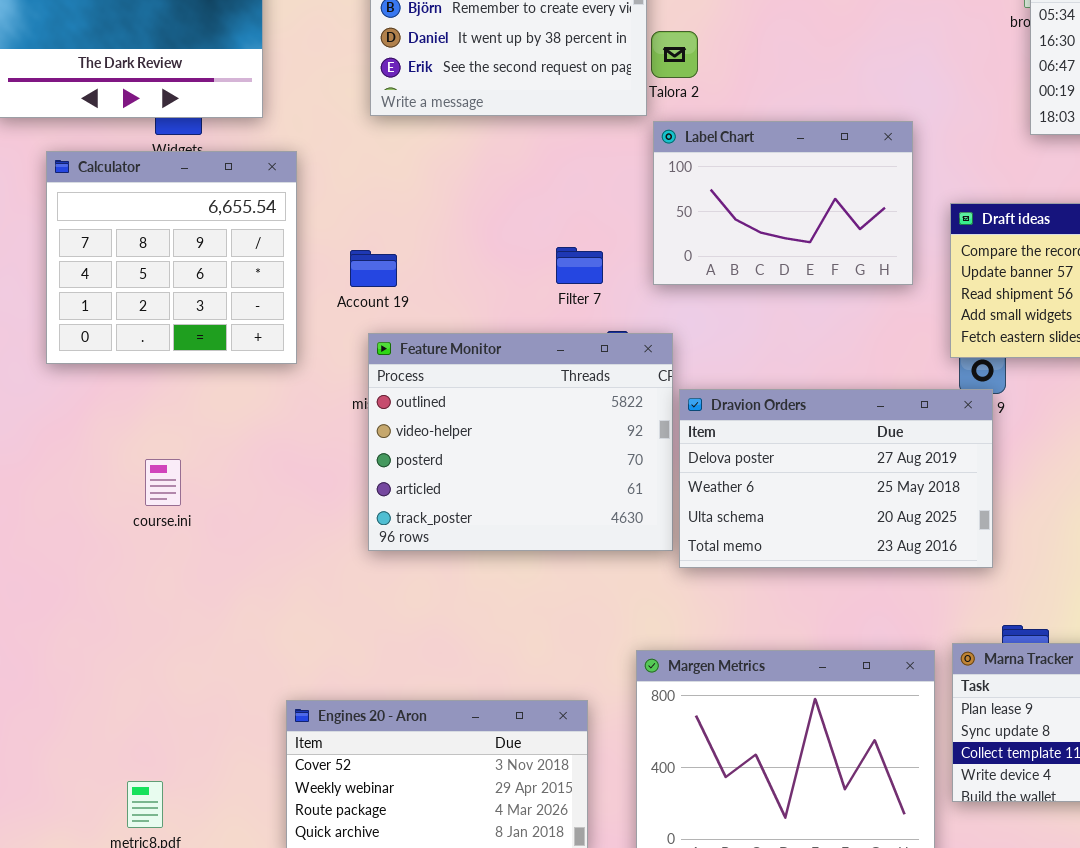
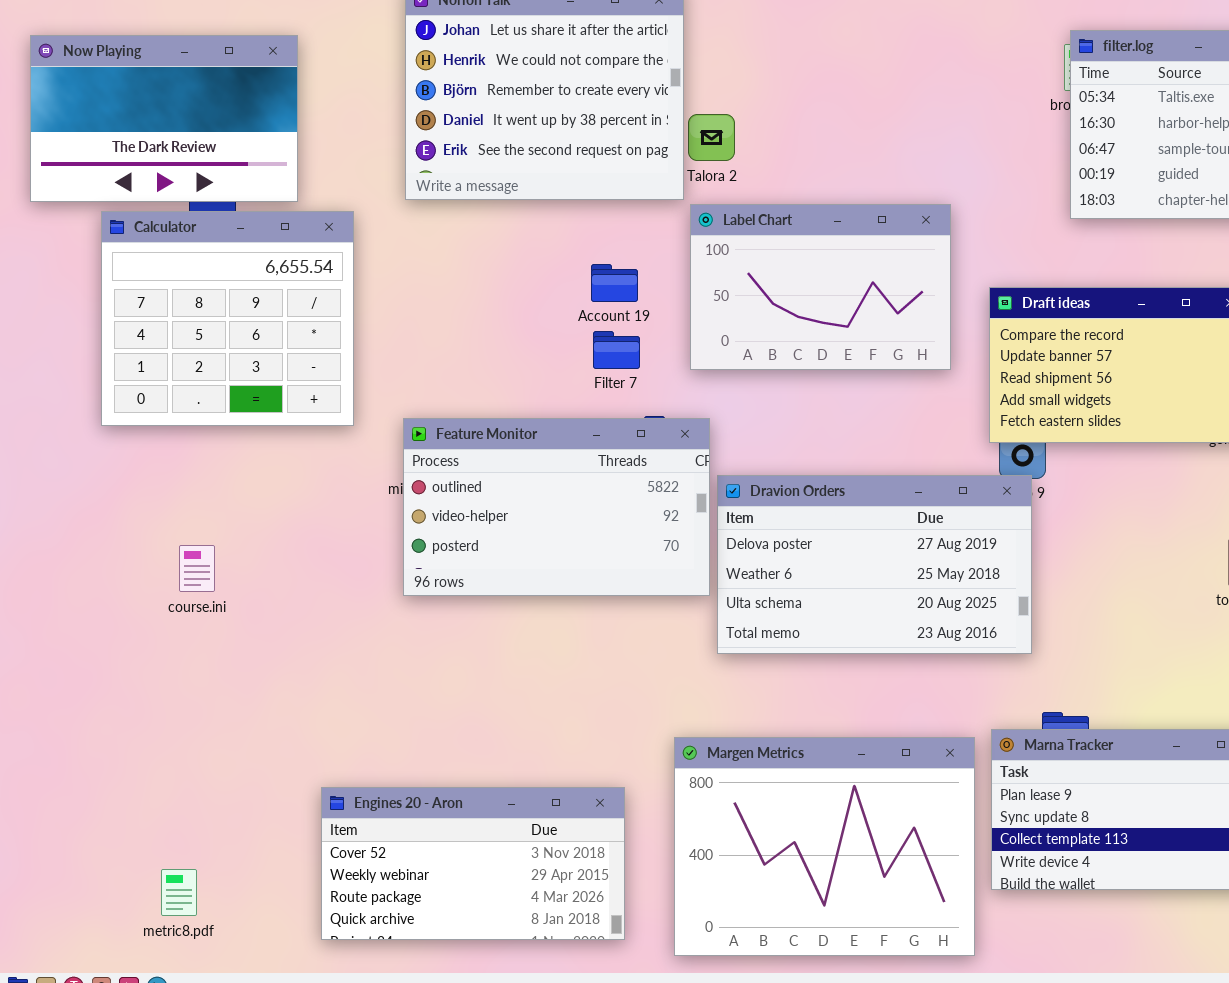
Calculator: [46,151,297,364] -> [101,211,354,426], moved
Account 19: [350,250,397,287] -> [591,264,638,302], moved
Feature Monitor: [368,333,673,551] -> [403,418,710,596], resized

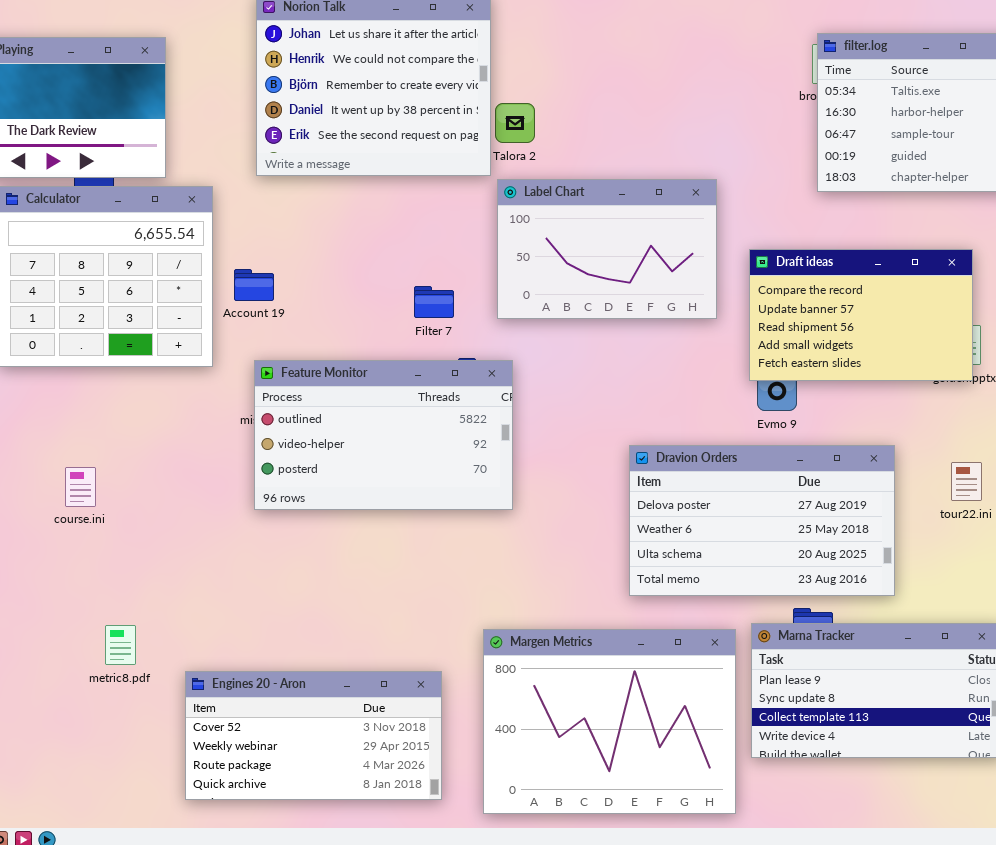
Account 19: [591,264,638,302] -> [234,269,274,301], moved
Dravion Orders: [717,475,1032,654] -> [629,445,895,596], moved
metric8.pdf: [161,869,197,916] -> [105,625,136,665], moved

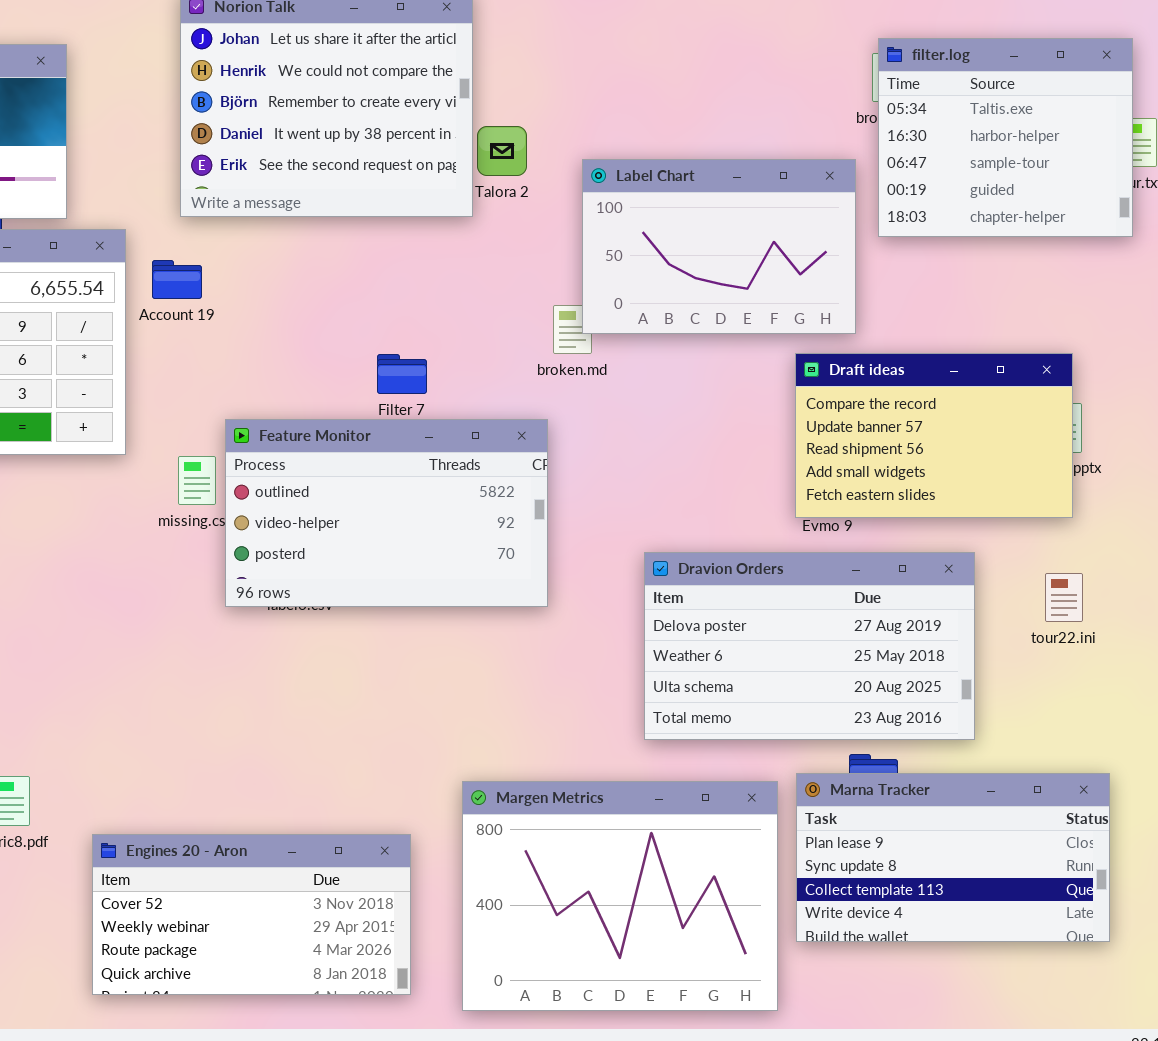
Label Chart: [497,179,717,319] -> [582,159,856,334], moved
Draft ideas: [749,249,973,381] -> [795,353,1073,518], moved
Account 19: [234,269,274,301] -> [152,260,202,299], moved
Feature Monitor: [254,360,513,510] -> [225,419,548,607], moved

